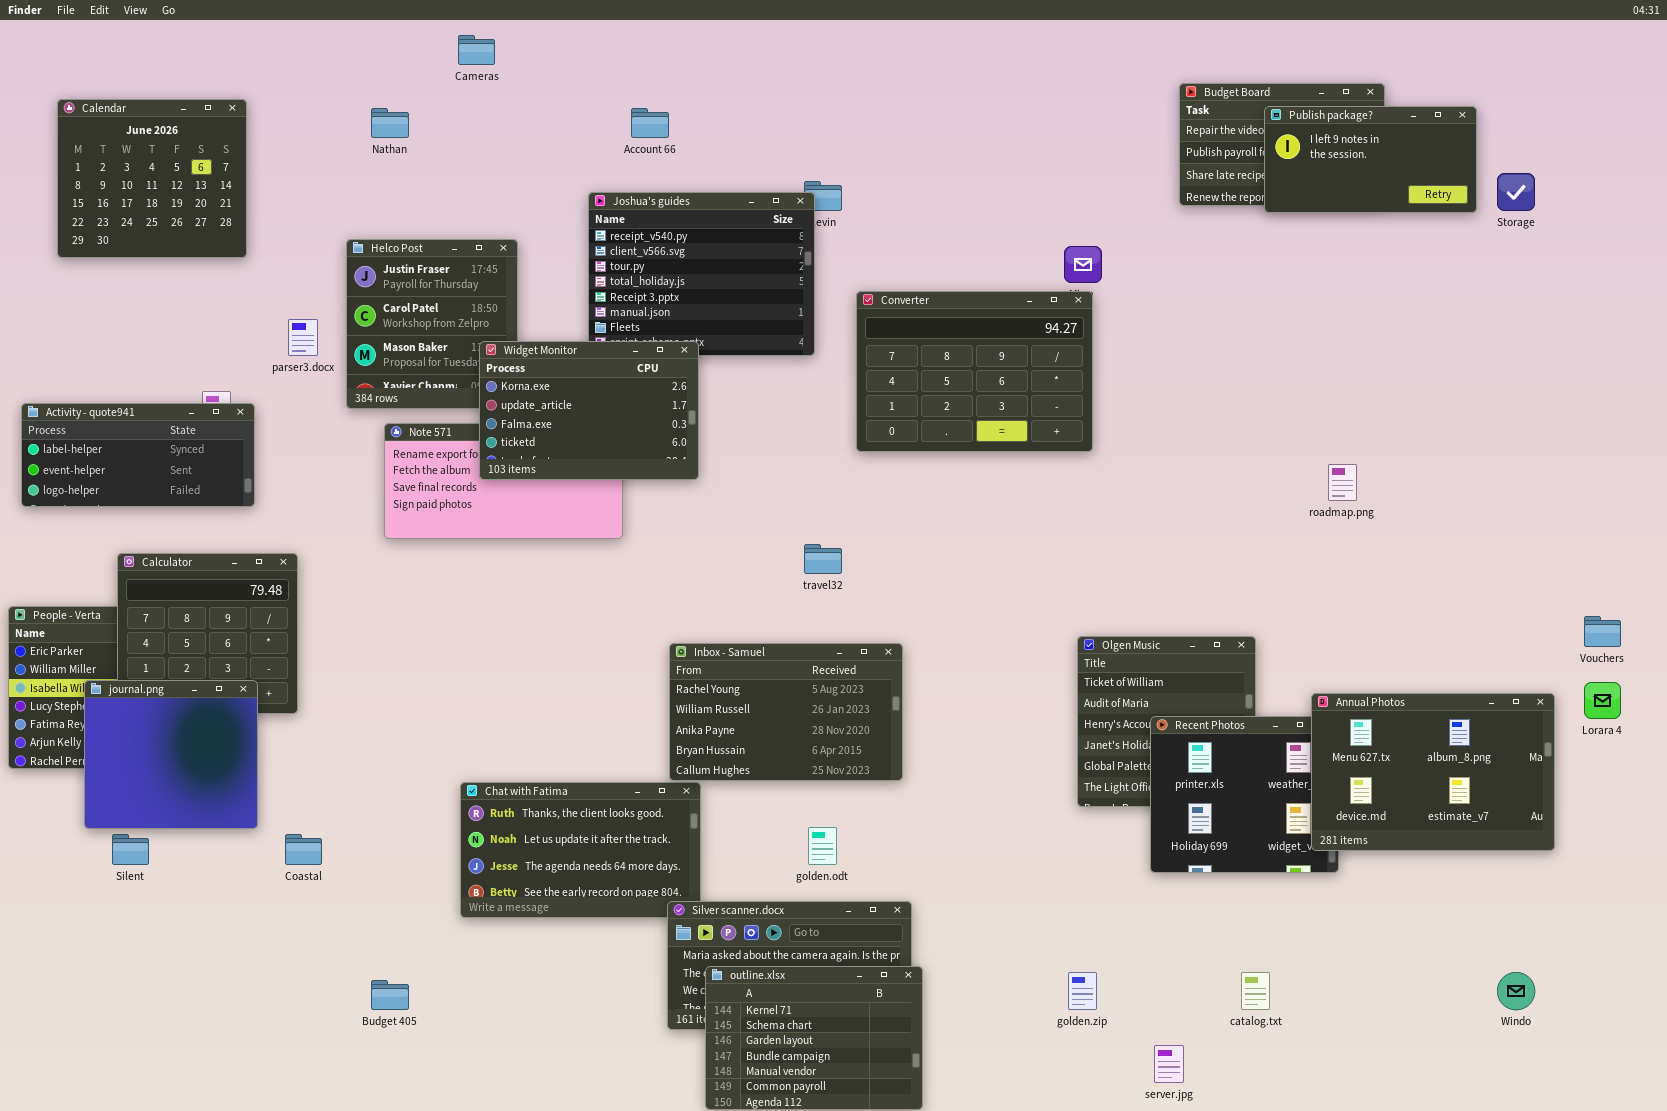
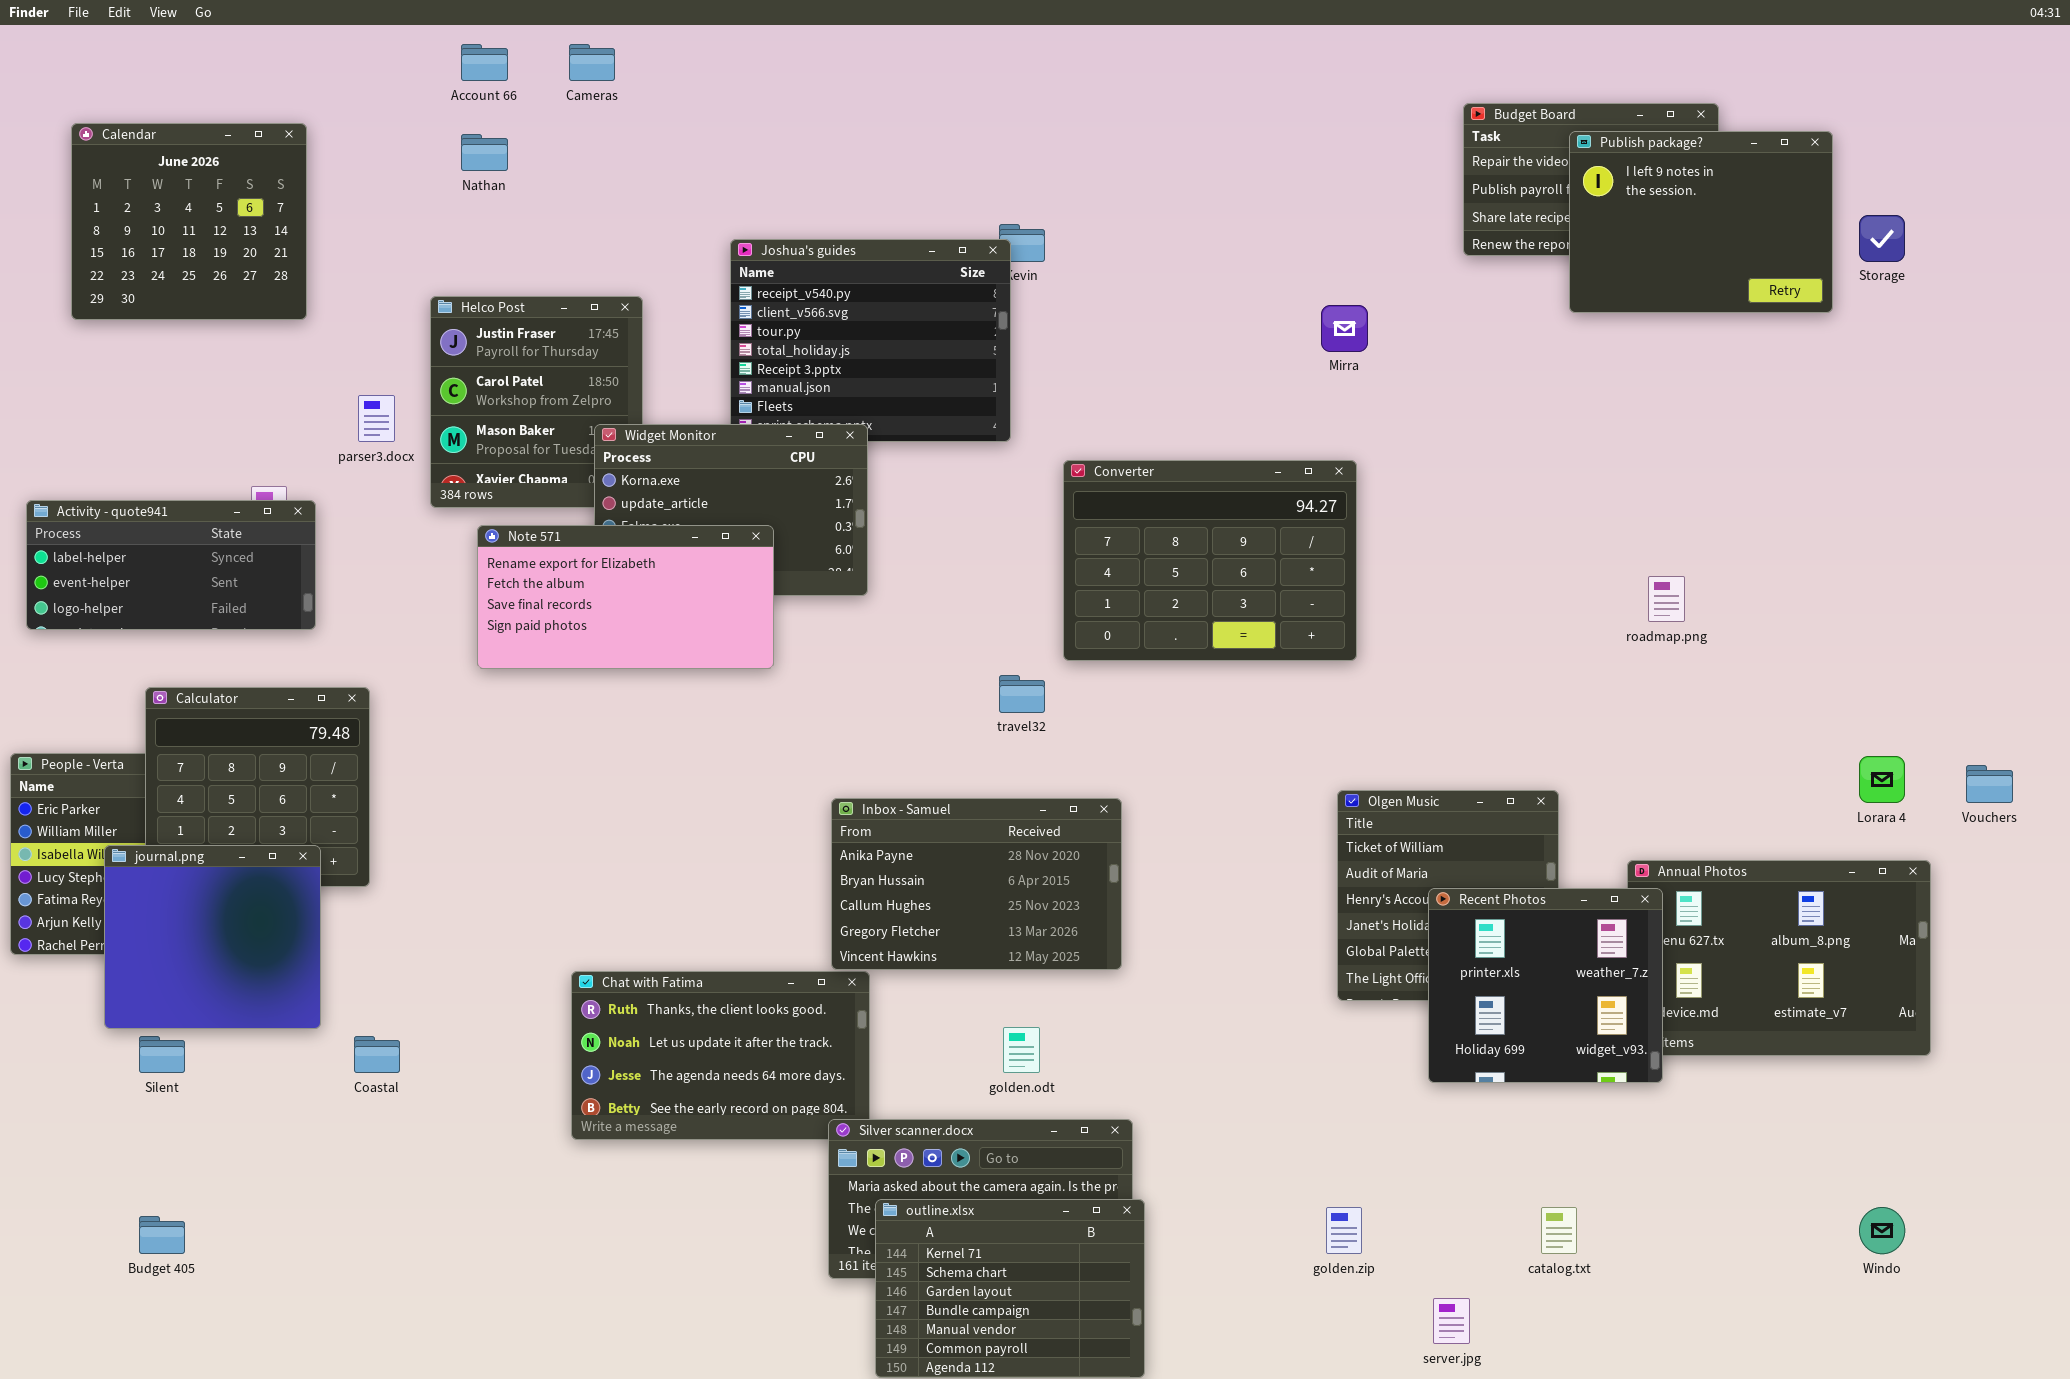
Publish package?: [1264,106,1477,213] -> [1569,131,1833,313], resized
Account 66: [631,108,669,138] -> [461,44,508,81], moved
Converter: [856,291,1093,452] -> [1063,460,1357,661], moved
Note 571: [384,423,623,539] -> [477,525,774,669], raised
Inbox - Samuel: [669,643,903,781] -> [831,798,1122,970], scrolled down 2 rows
Lorara 4: [1584,682,1621,719] -> [1859,756,1905,803], moved
Recent Photos: [1150,716,1339,873] -> [1428,888,1663,1083], raised
Budget 405: [371,980,409,1010] -> [139,1216,185,1254], moved

